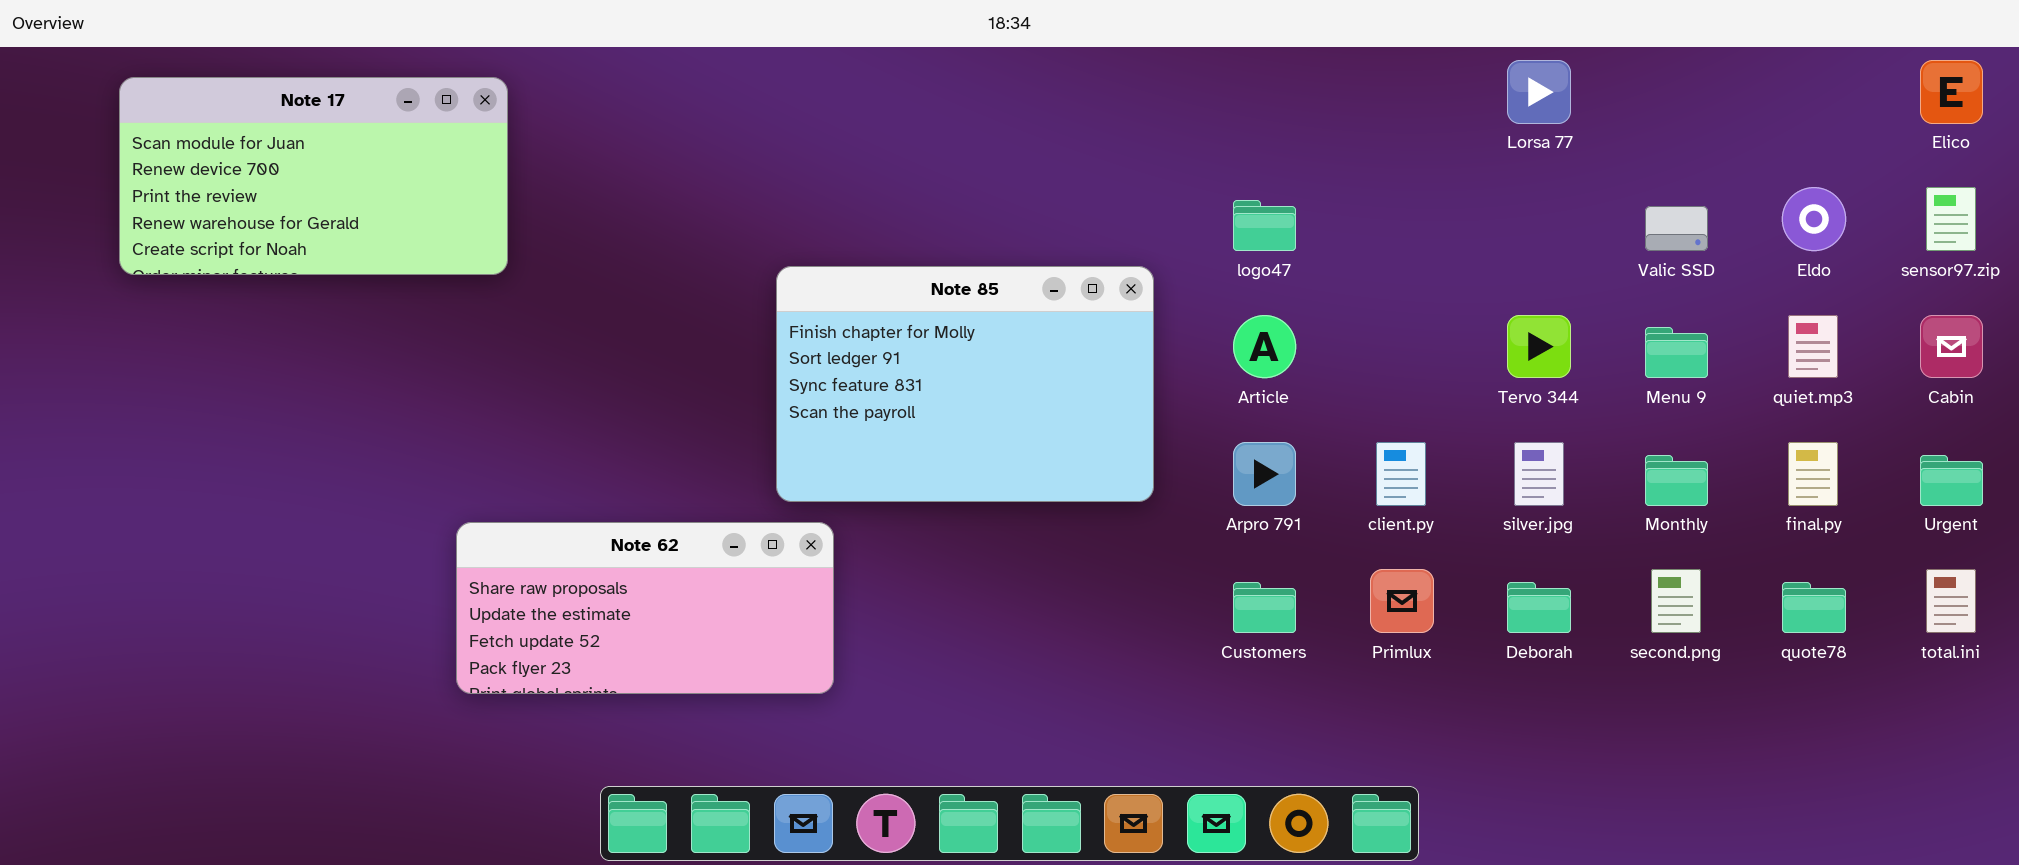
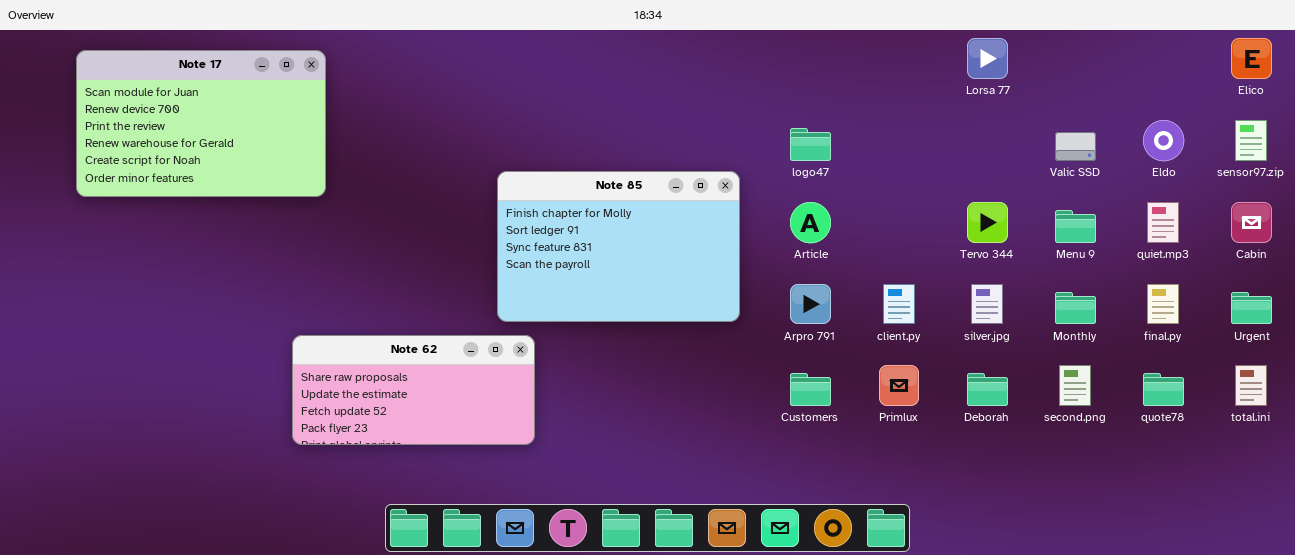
Note 17: [119,77,508,275] -> [76,50,326,197], resized

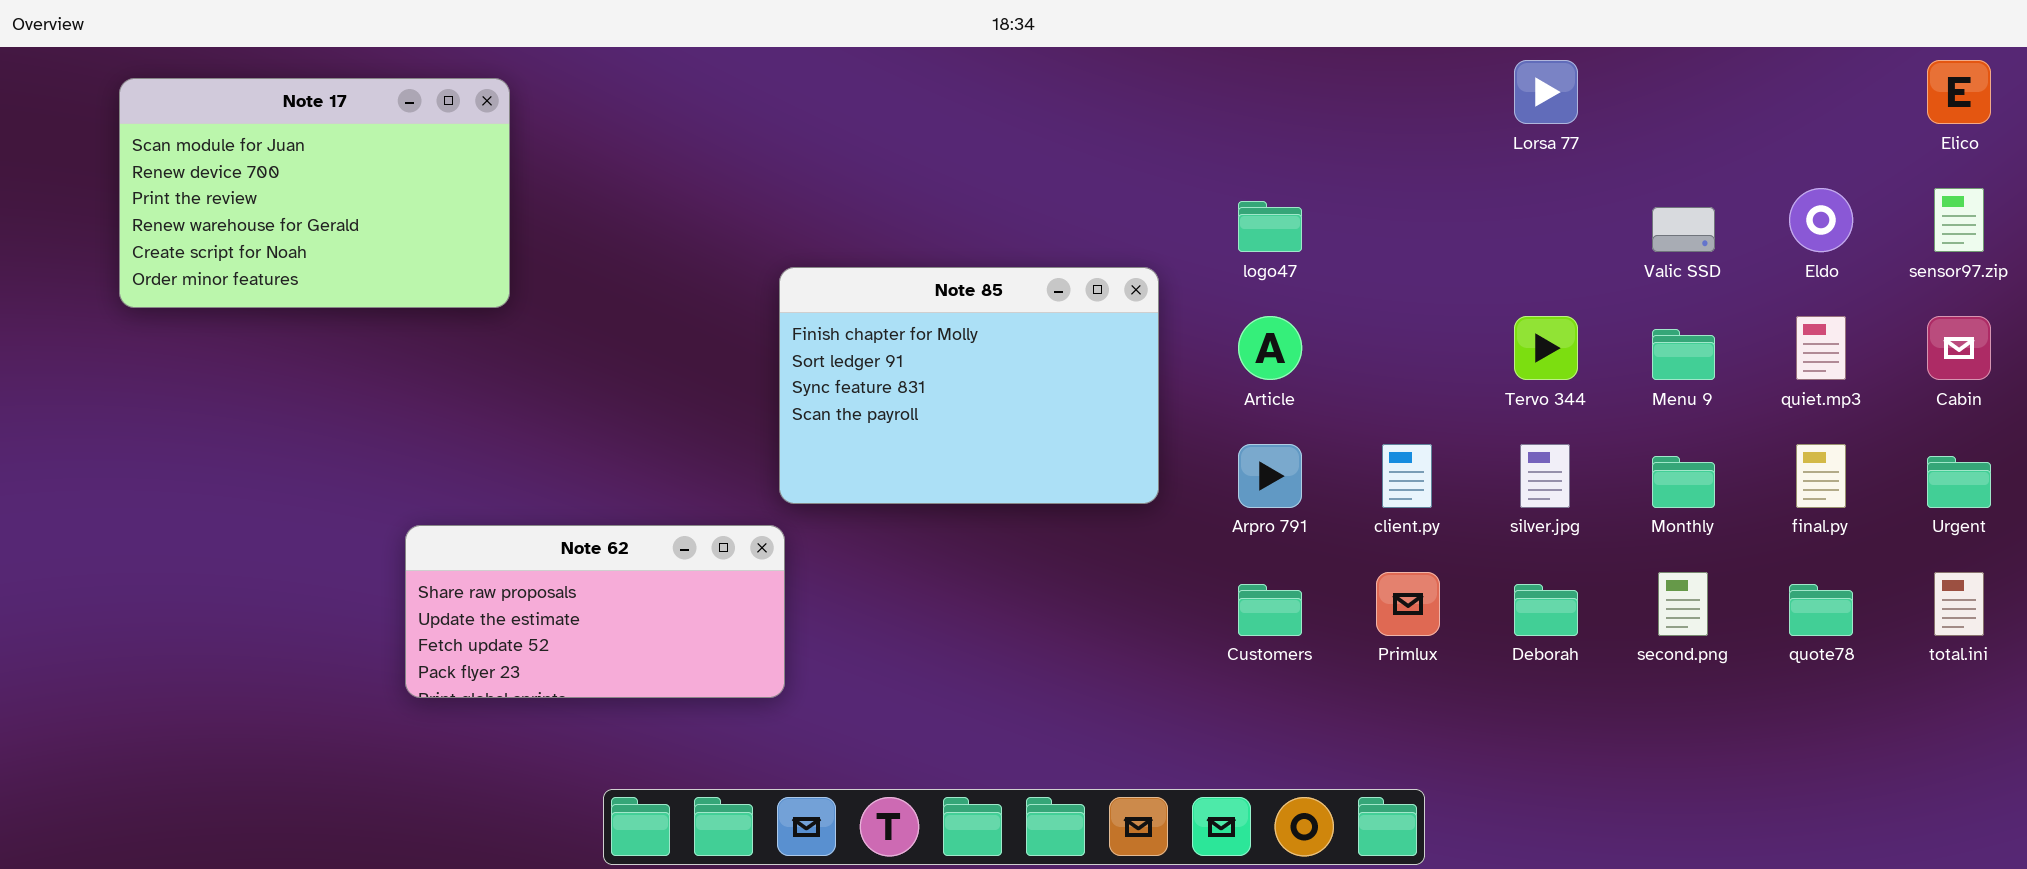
Note 62: [292,335,535,445] -> [405,525,785,698], moved

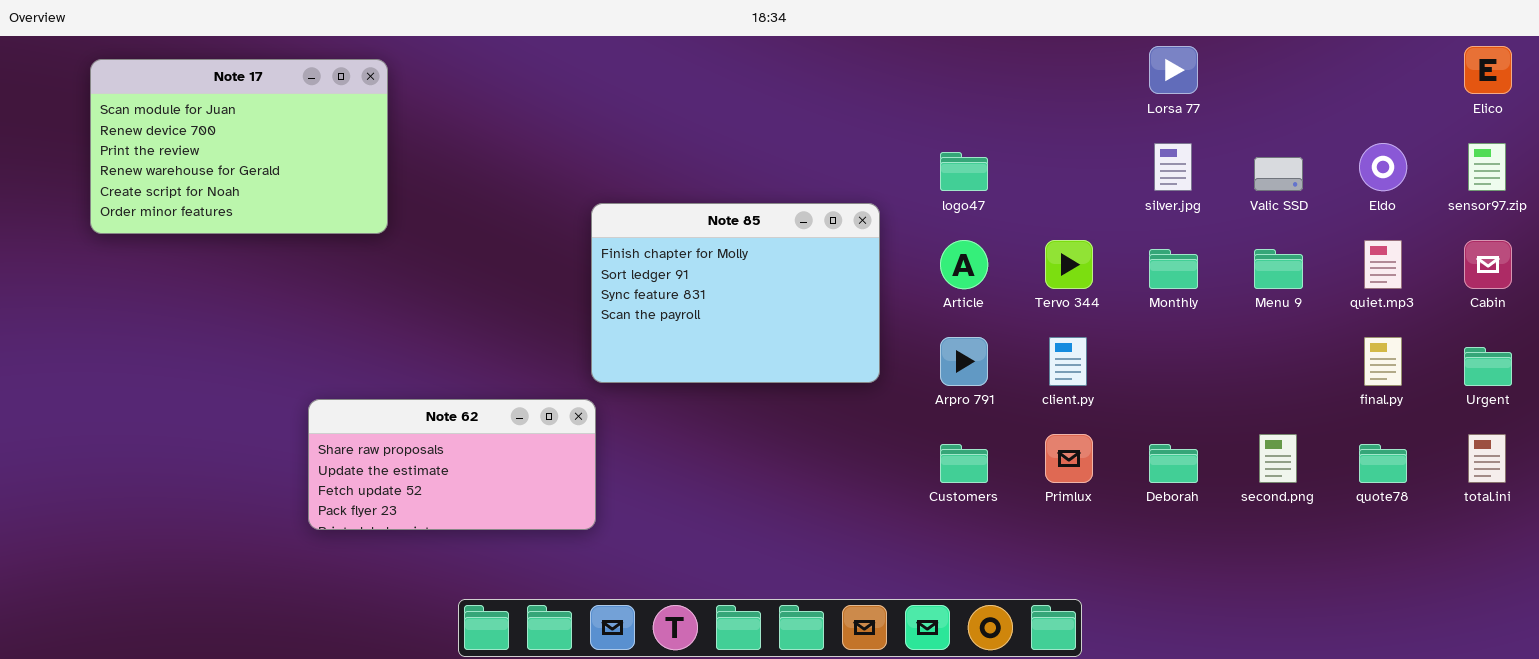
Tervo 344: [1514,316,1578,380] -> [1045,240,1093,289], moved
silver.jpg: [1520,444,1570,508] -> [1154,143,1192,191], moved
Monthly: [1652,456,1715,508] -> [1149,249,1198,289], moved

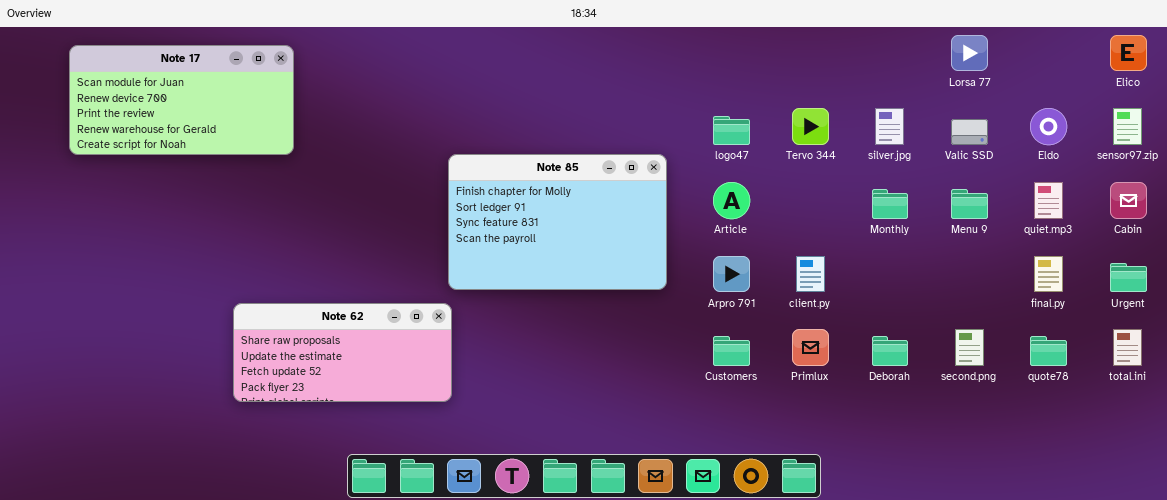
Lorsa 77: [1149,46,1198,94] -> [951,35,988,71], moved
Note 17: [90,59,388,234] -> [69,45,294,155], resized
Tervo 344: [1045,240,1093,289] -> [792,108,829,145], moved

